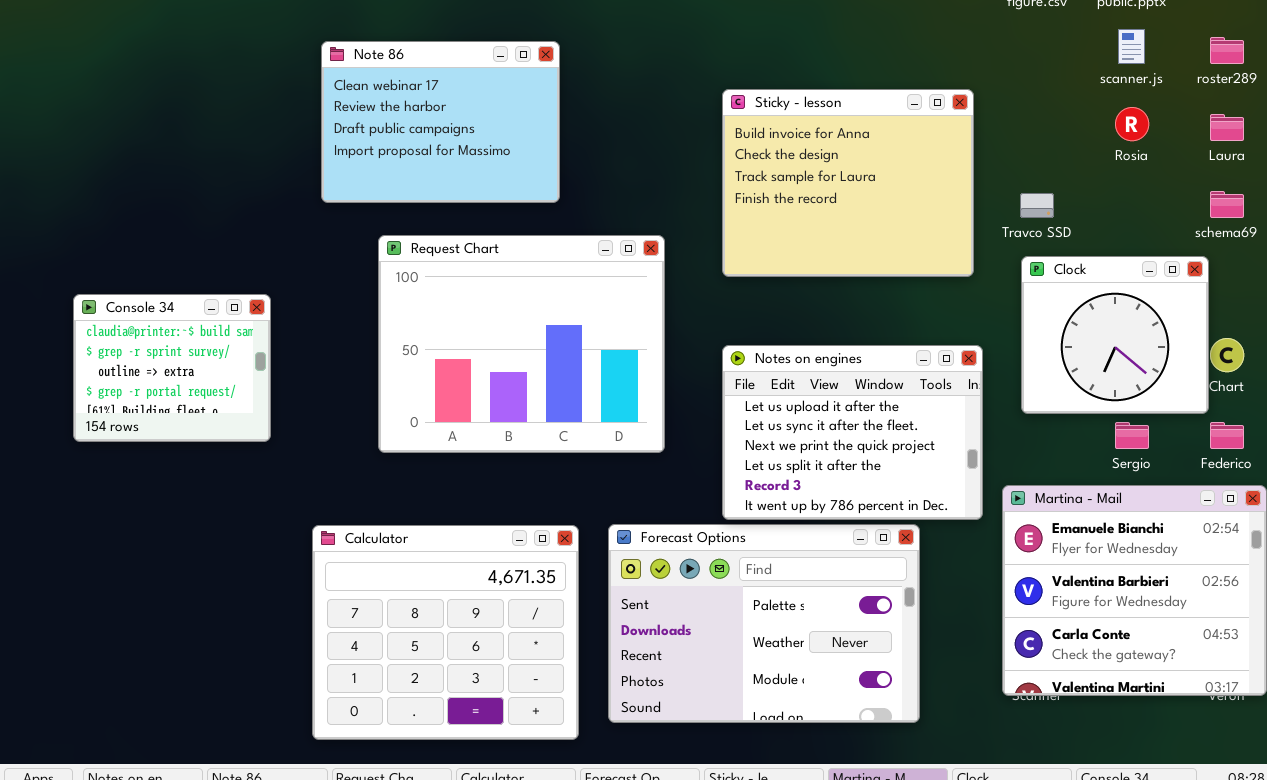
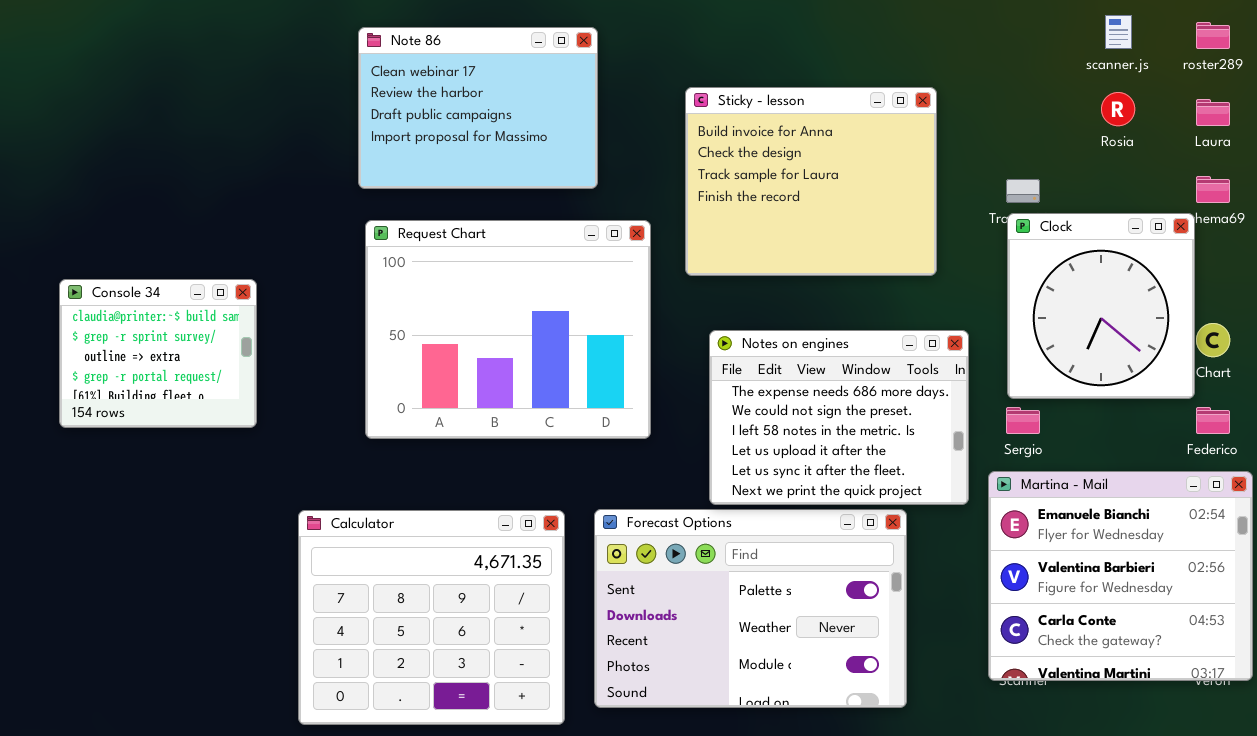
Note 86: [321,41,560,203] -> [358,27,598,189], moved
Sticky - lesson: [722,89,974,277] -> [685,87,937,276], moved
Clock: [1021,256,1209,414] -> [1007,213,1195,399], resized
Notes on engines: [722,345,983,520] -> [709,330,969,505], scrolled up 3 rows
Sergio: [1115,422,1149,449] -> [1006,407,1040,434], moved

